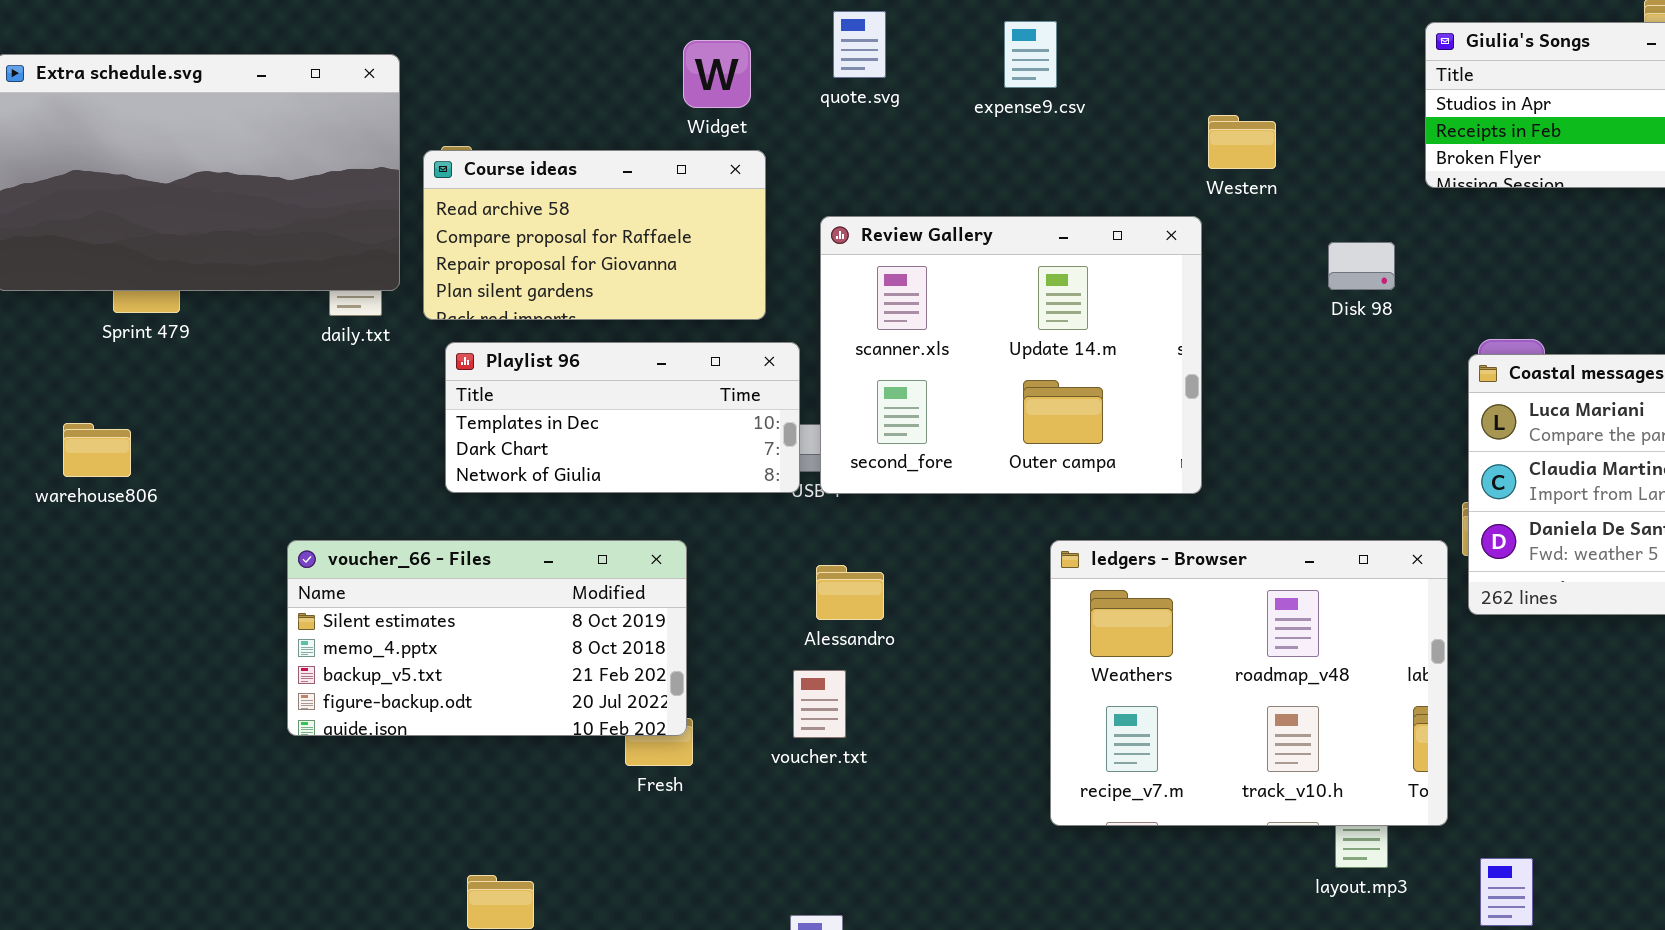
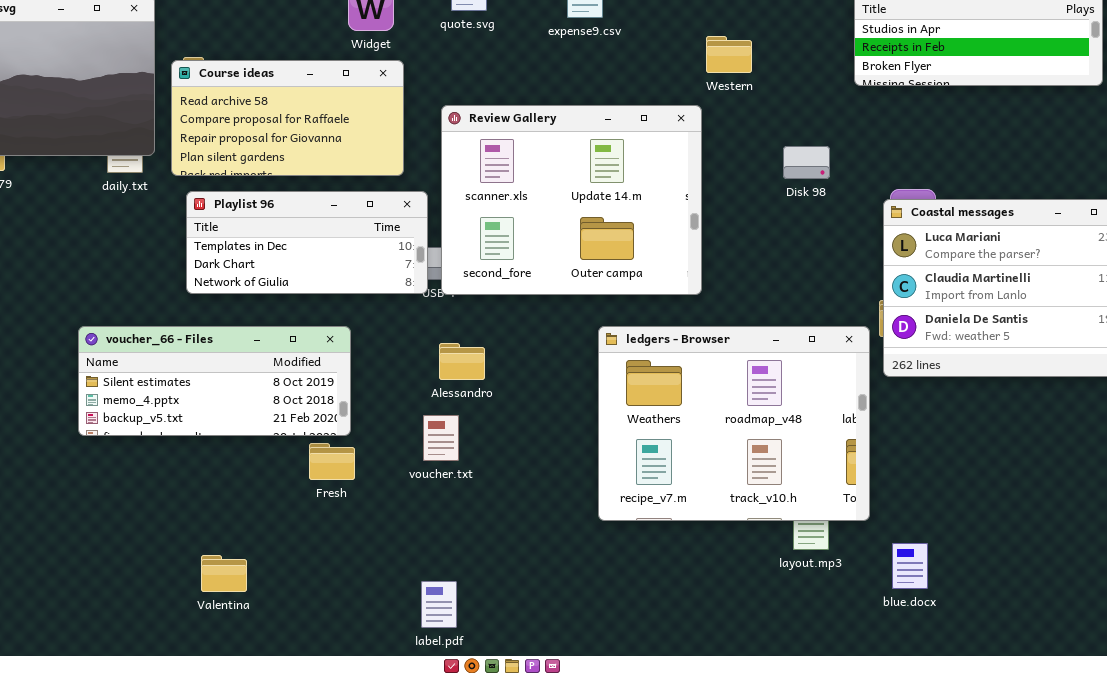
Disk 98: [1328,242,1395,290] -> [783,146,830,179], moved
voucher_66 - Files: [287,540,687,736] -> [78,326,351,436], resized

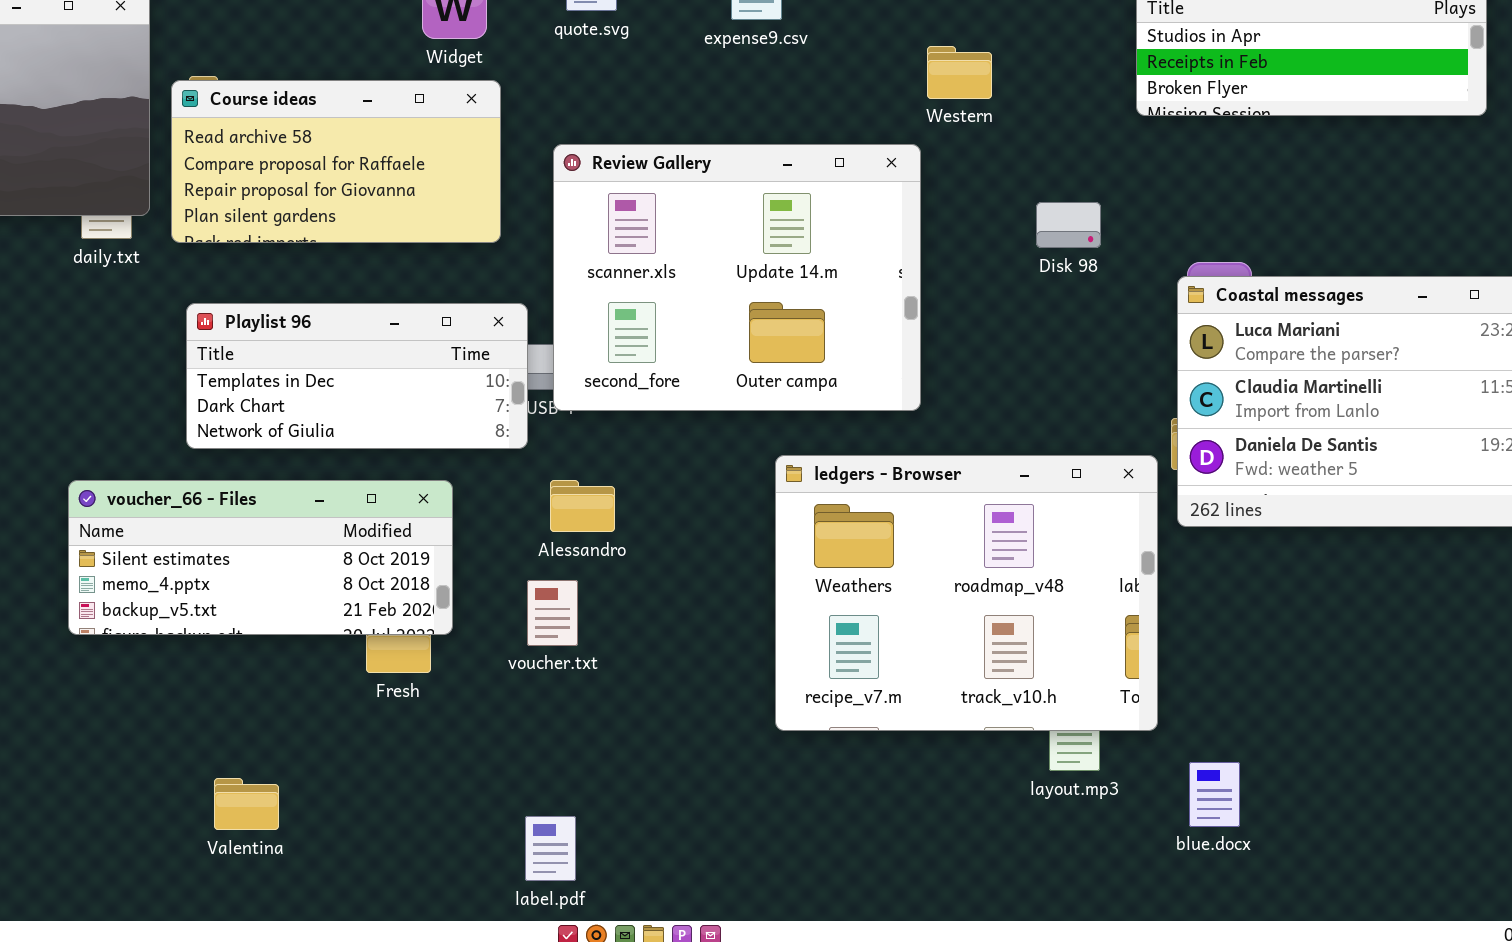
Playlist 96: [186,191,428,294] -> [186,303,528,449], moved
voucher_66 - Files: [78,326,351,436] -> [68,480,453,635], moved

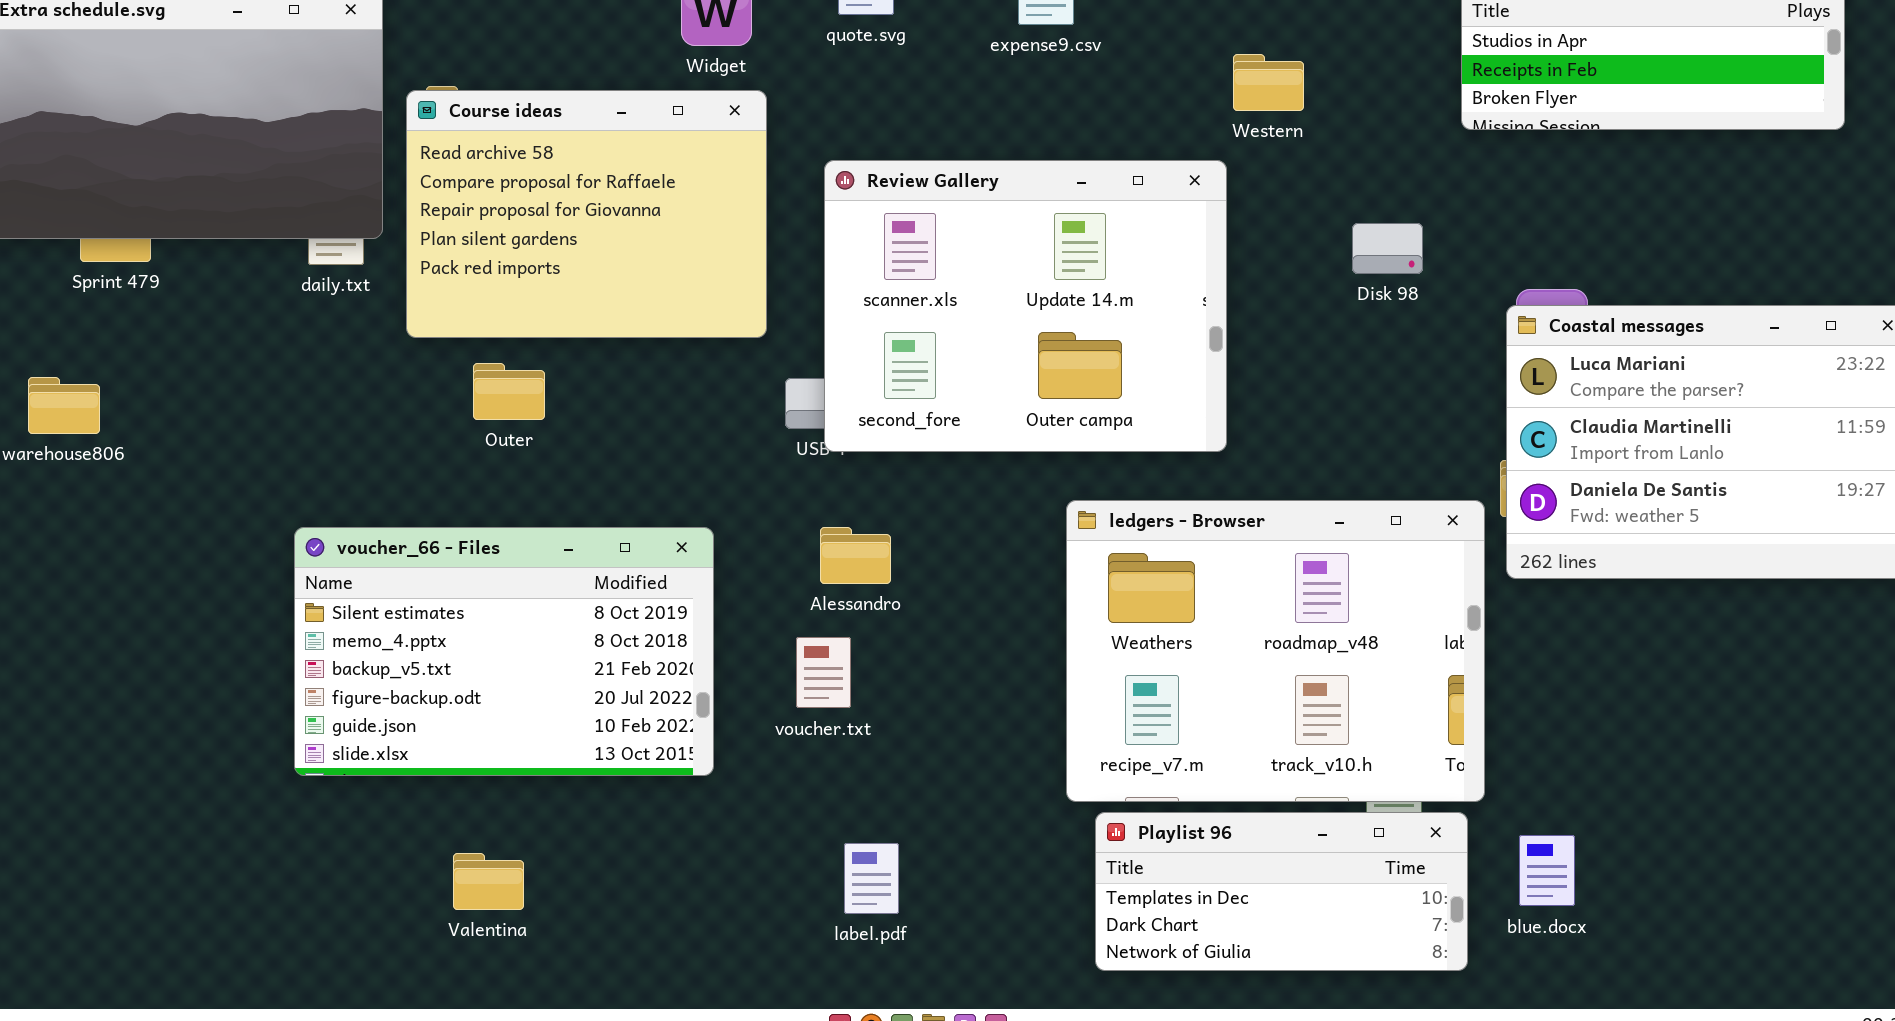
Course ideas: [171,80,501,243] -> [406,90,767,338], resized
Playlist 96: [186,303,528,449] -> [1095,812,1468,971], moved
voucher_66 - Files: [68,480,453,635] -> [294,527,714,776], resized
label.pdf: [525,816,576,881] -> [844,843,899,914], moved

